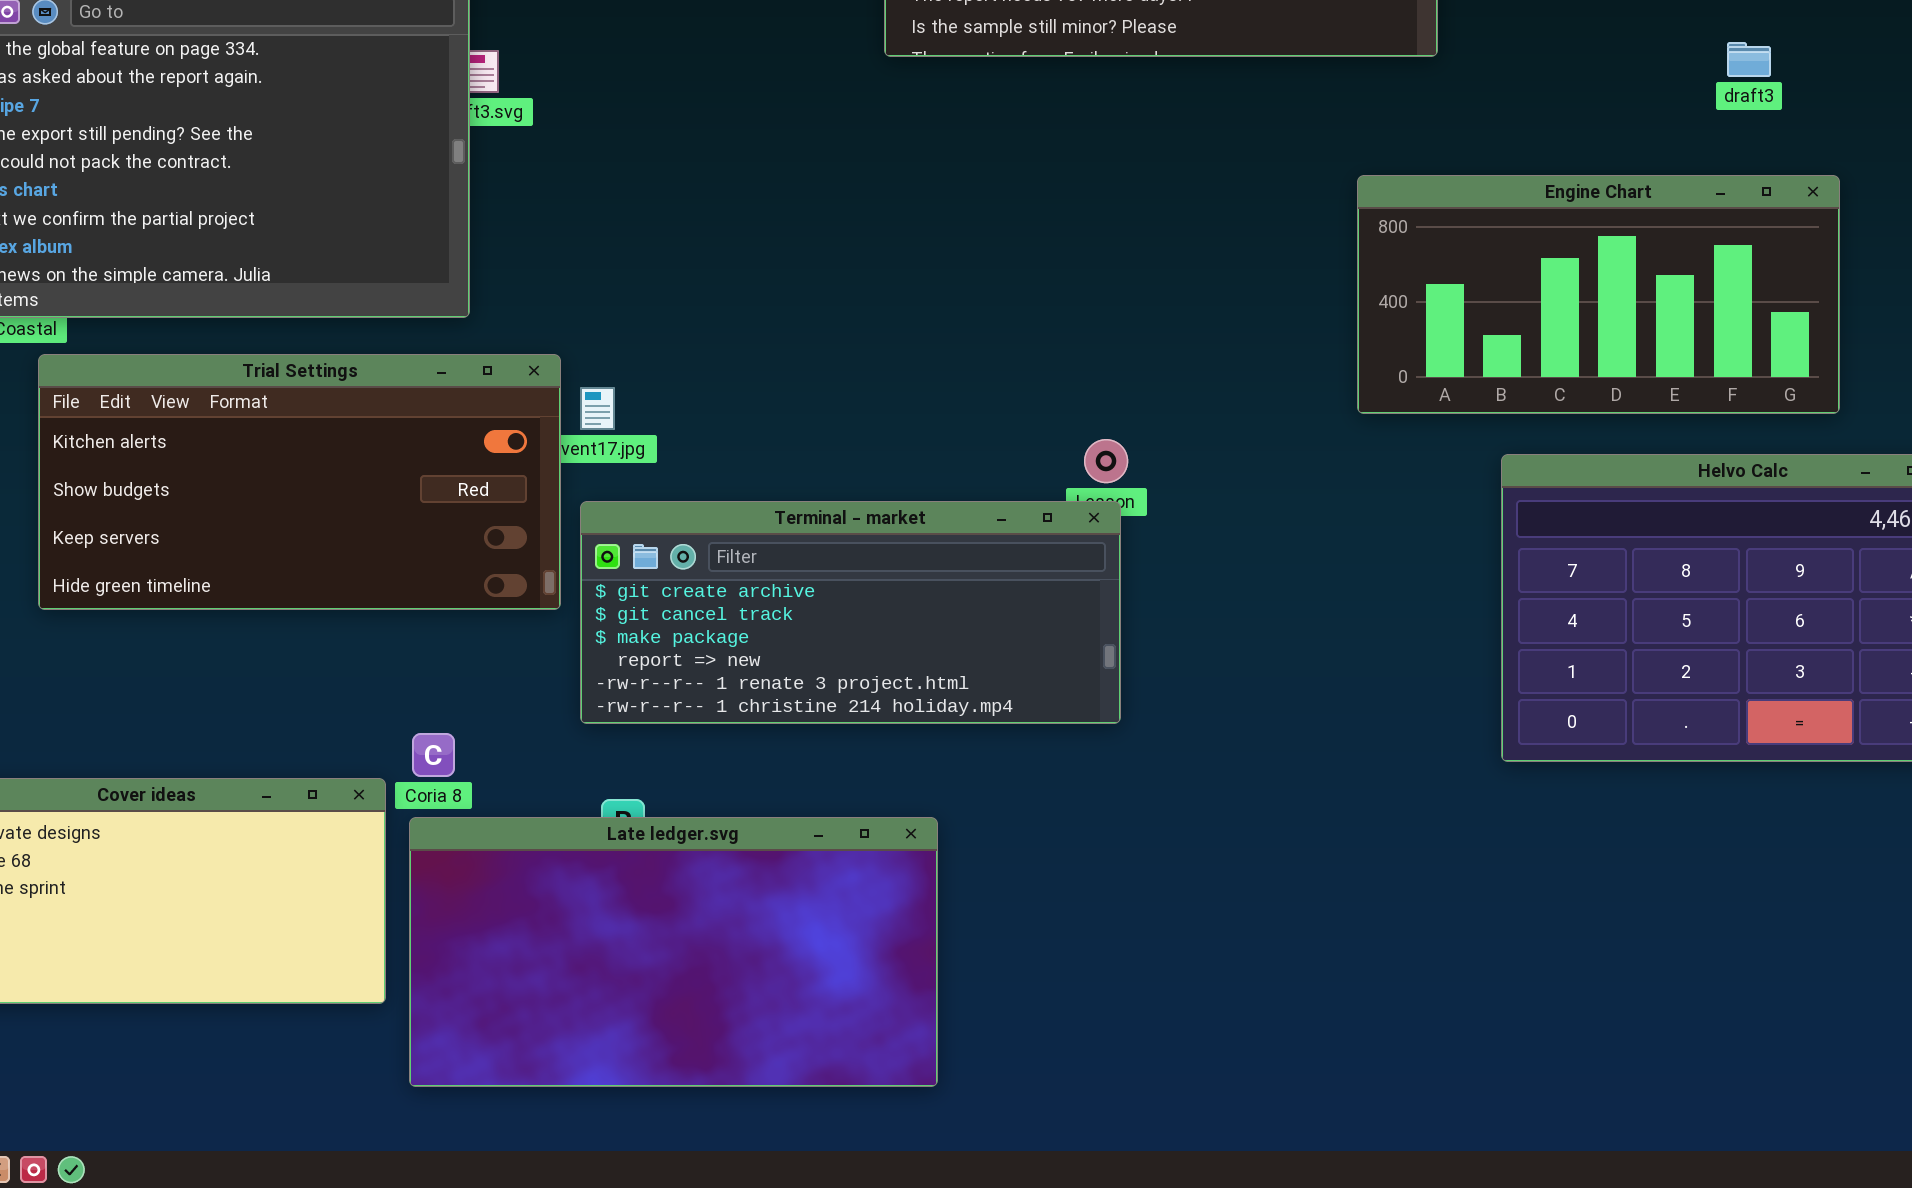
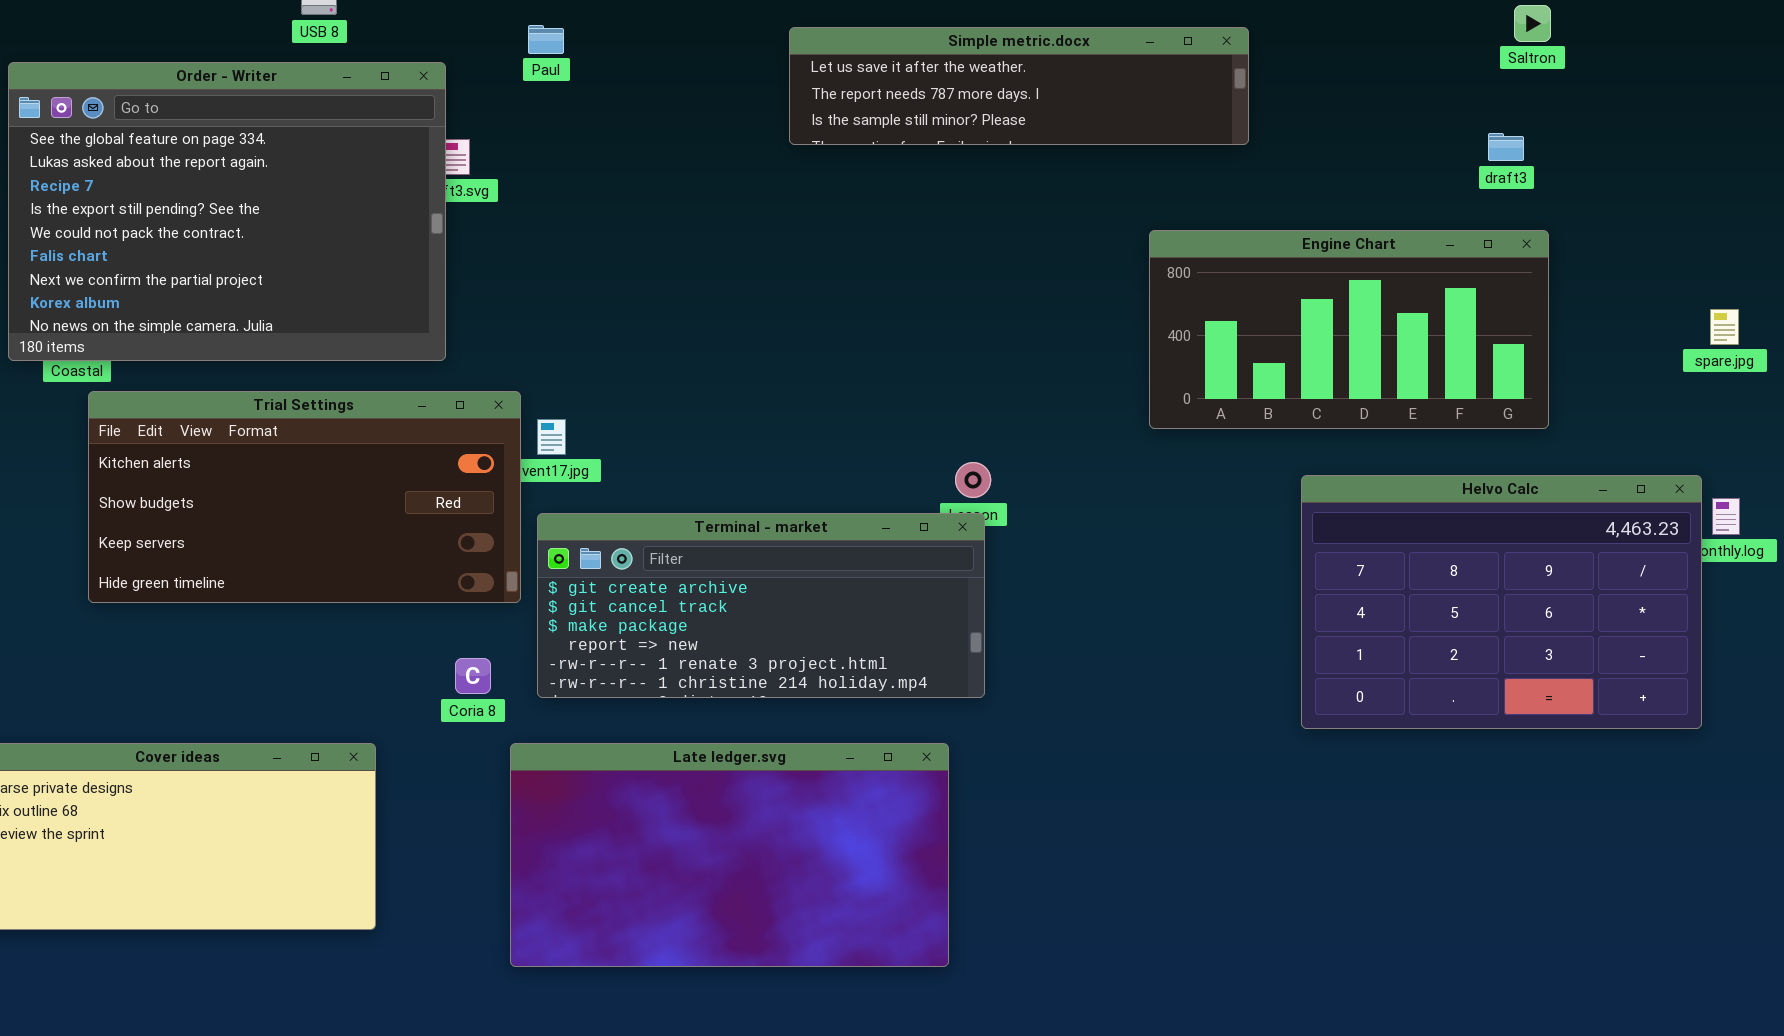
Engine Chart: [1357,175,1840,414] -> [1149,230,1549,429], moved
Coria 8: [412,733,455,777] -> [455,658,491,694], moved
Late ledger.svg: [409,817,938,1087] -> [510,743,949,967], moved

